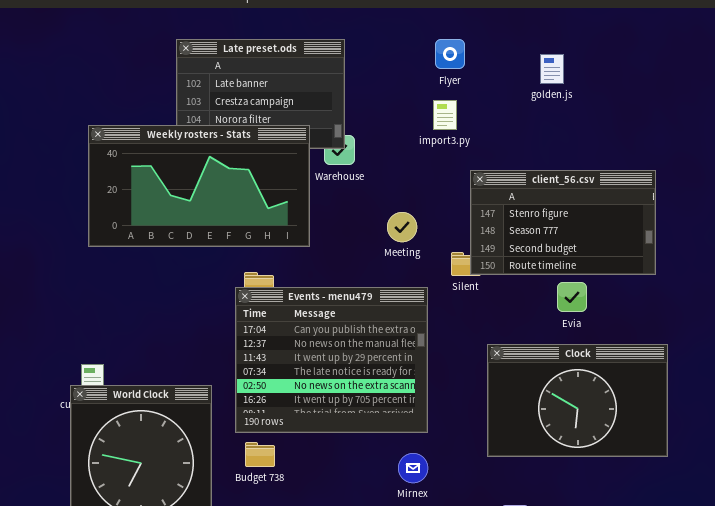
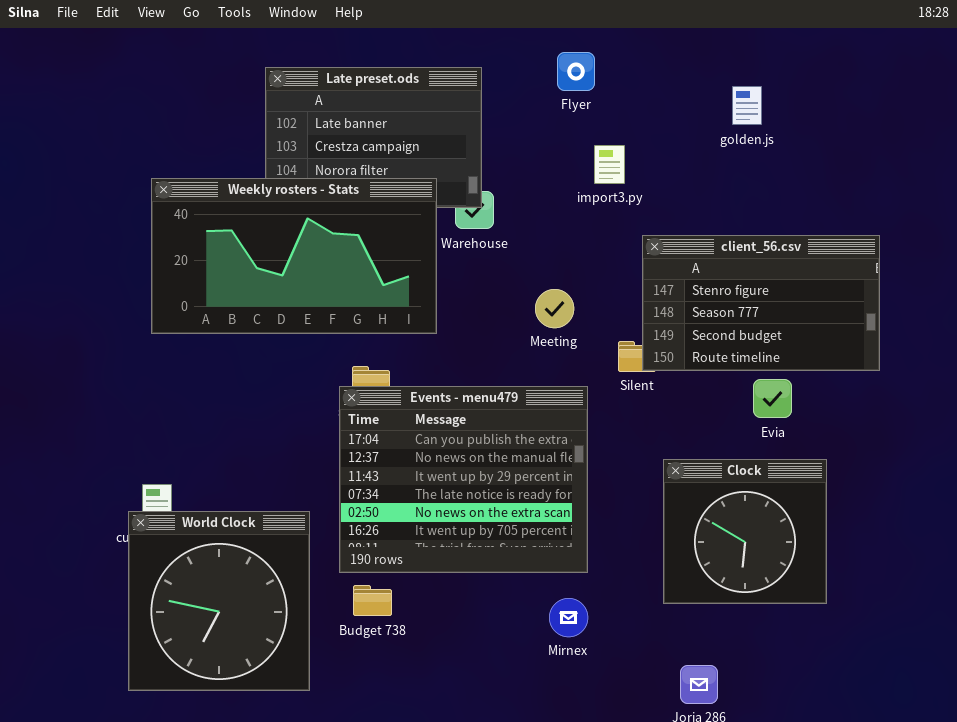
Flyer: [435,39,465,69] -> [557,52,595,91], moved
Clock: [487,344,668,457] -> [663,459,827,604], resized

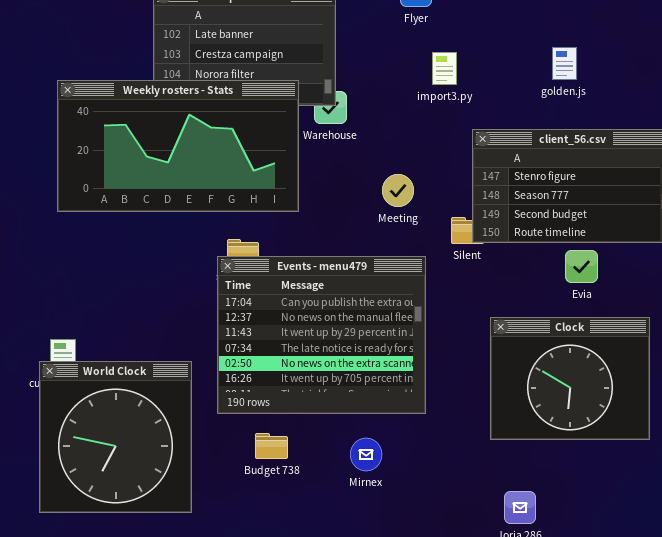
golden.js: [732,86,762,125] -> [552,47,577,80], moved
Clock: [663,459,827,604] -> [490,317,650,440], resized
Budget 738: [353,585,392,616] -> [255,433,288,459], moved
Mirnex: [549,598,588,637] -> [350,438,382,471], moved

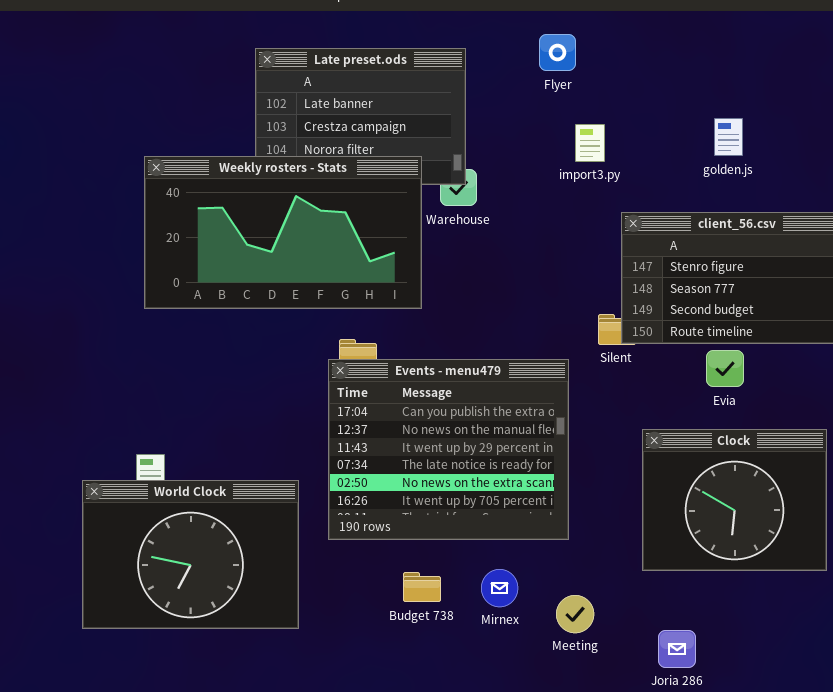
Meeting: [382,174,414,207] -> [556,595,594,633], moved
Evia: [565,250,598,283] -> [706,350,744,387], moved
World Clock: [39,361,192,513] -> [82,480,299,629], resized
Budget 738: [255,433,288,459] -> [403,572,441,602], moved

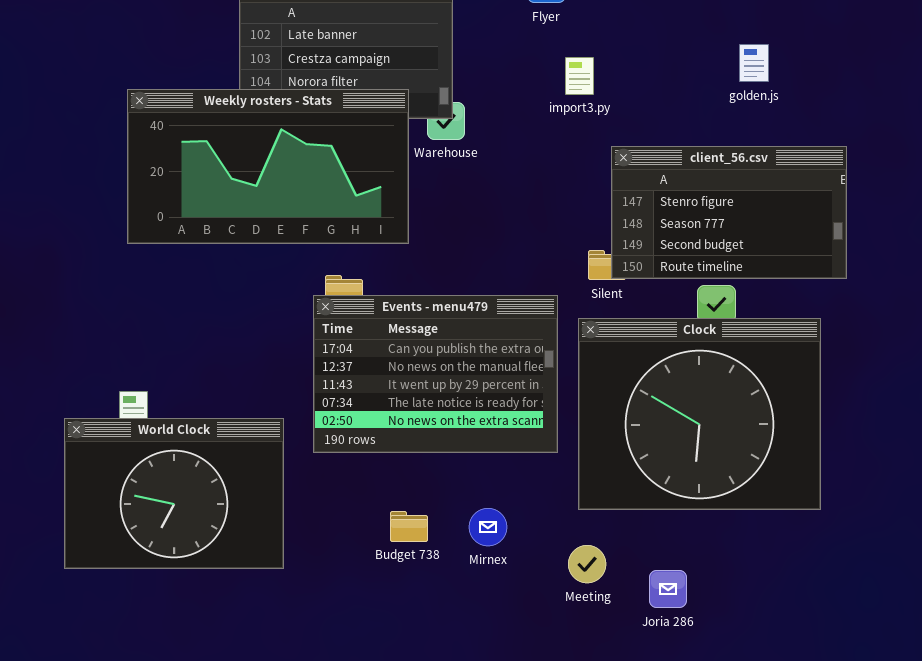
golden.js: [714,118,743,156] -> [739,44,769,82], moved
Events - menu479: [328,359,569,540] -> [313,295,558,453], resized
Clock: [642,429,827,571] -> [578,318,821,510], resized
Meeting: [556,595,594,633] -> [568,545,606,583], moved

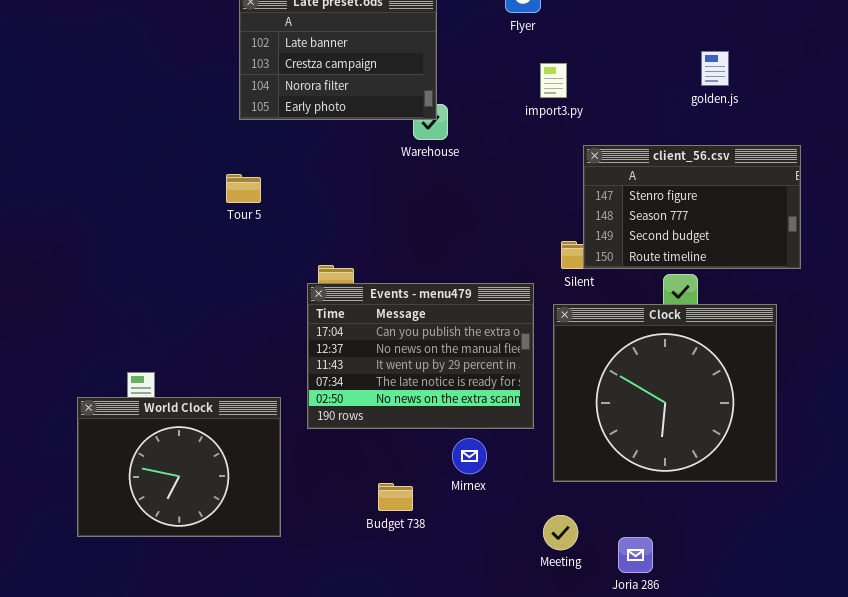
Weekly rosters - Stats: [127,89,409,244] -> none, closed
Mirnex: [469,508,507,546] -> [452,438,487,474], moved

